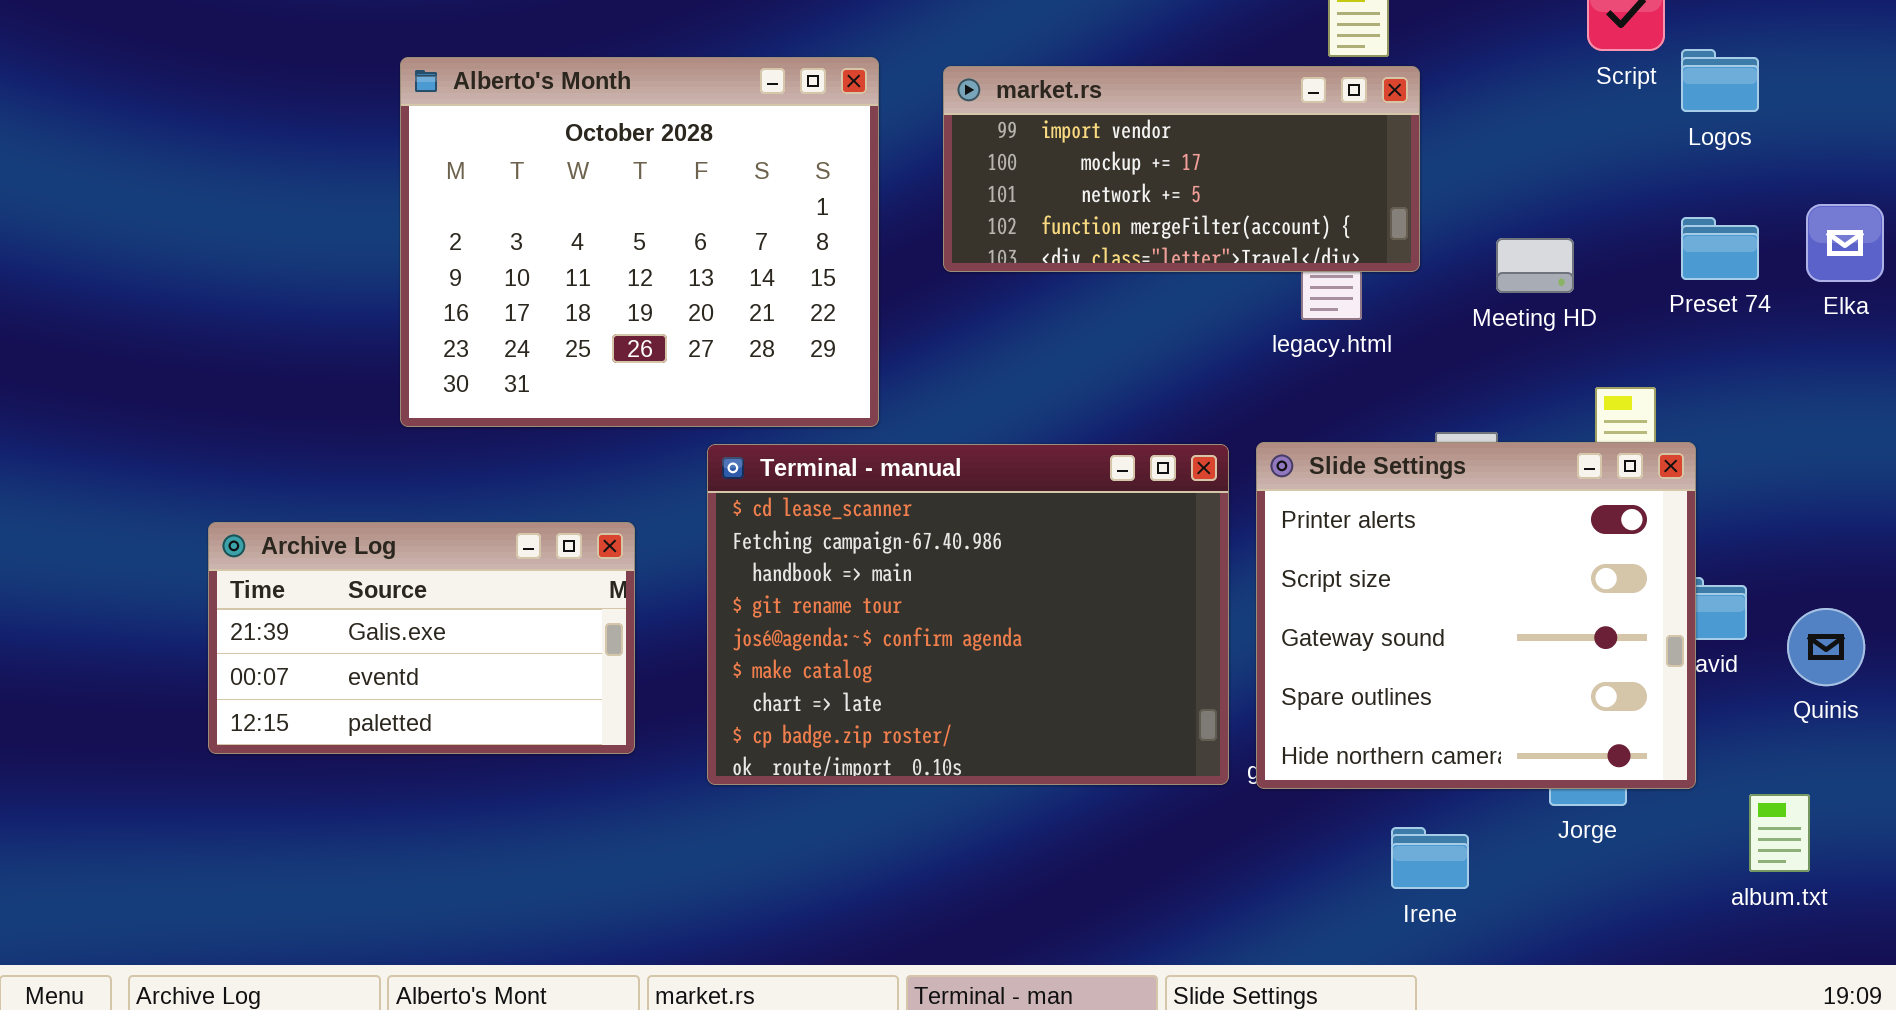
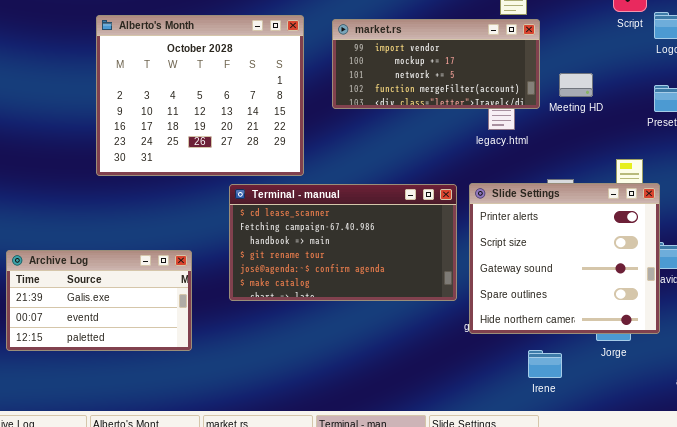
Meeting HD: [1496,238,1574,293] -> [559,73,593,97], moved
Terminal - manual: [707,444,1229,785] -> [229,184,457,301], resized
Archive Log: [208,522,635,754] -> [6,250,192,351], moved

